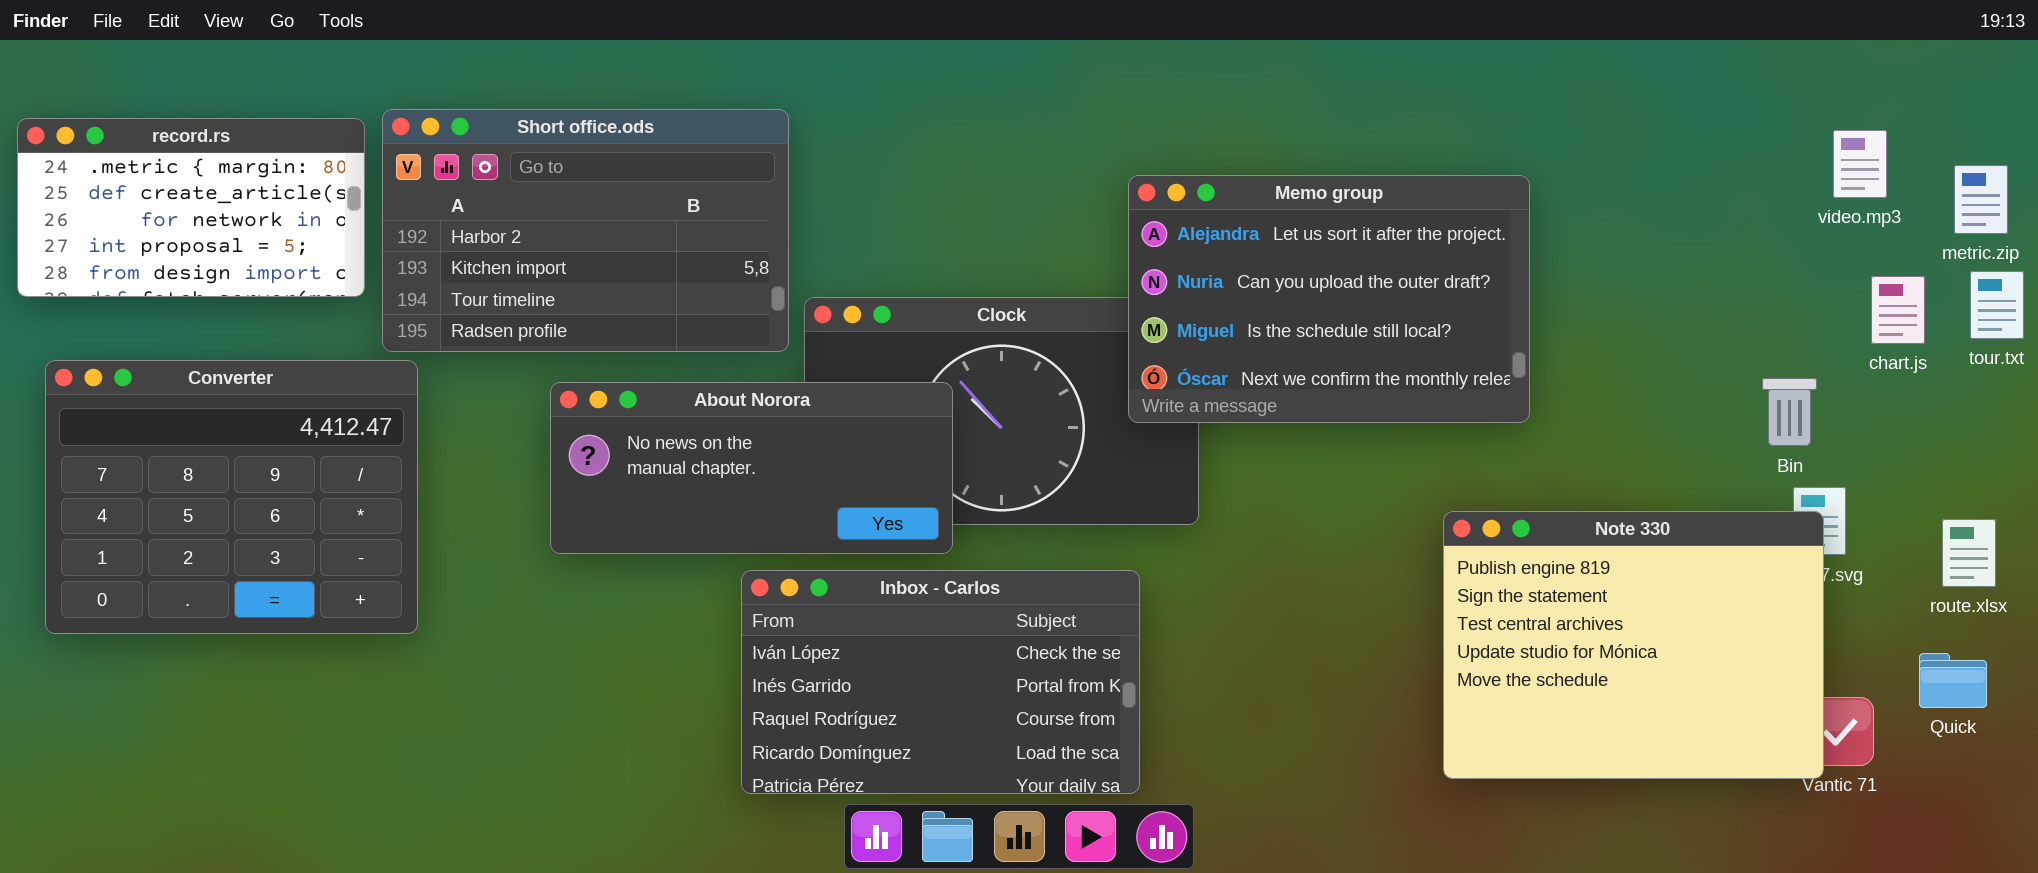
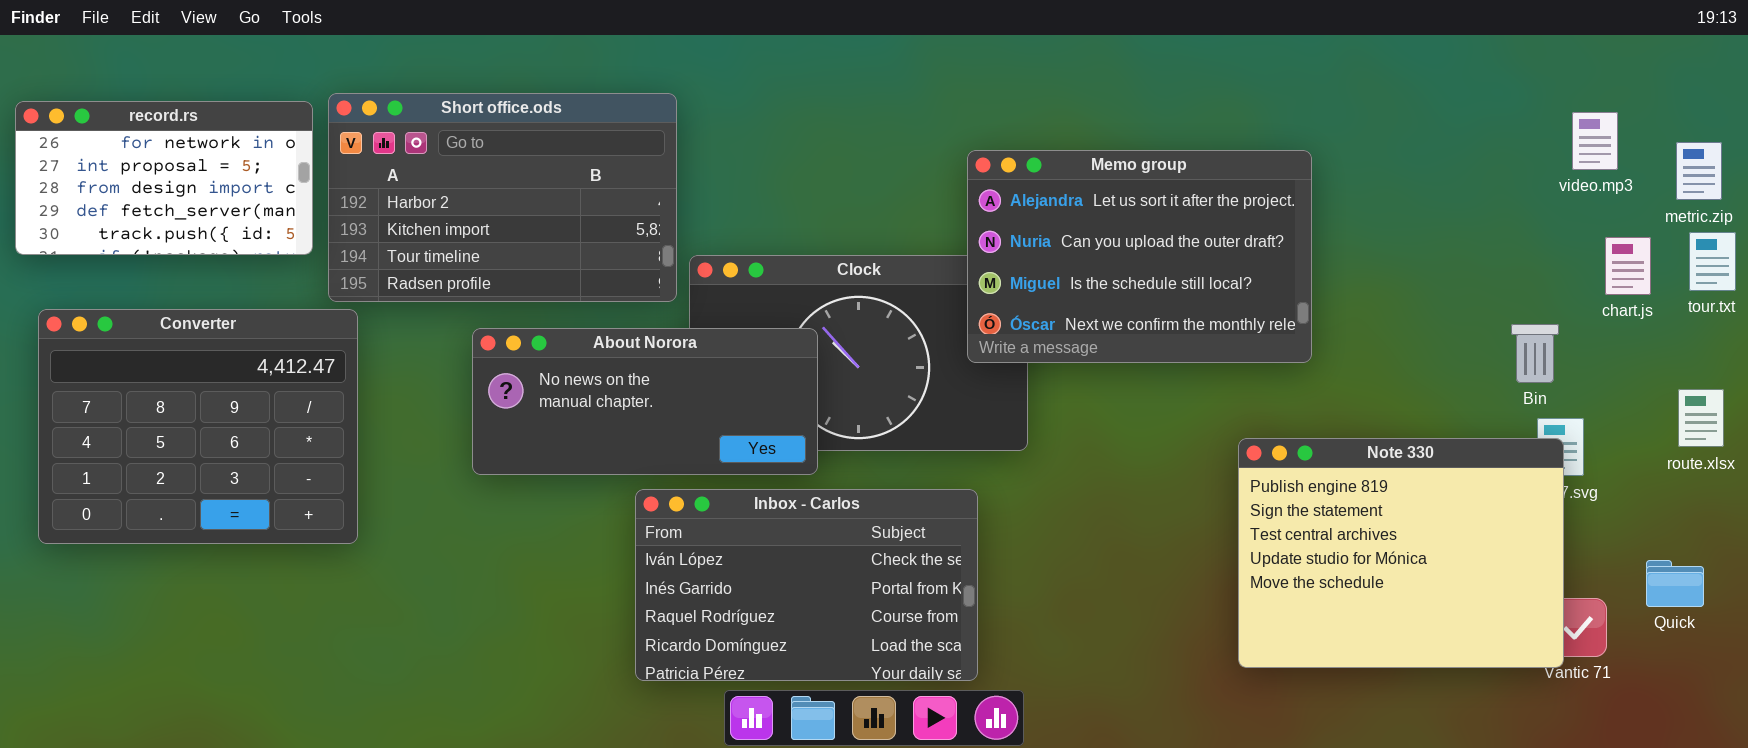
record.rs: [17,118,365,297] -> [15,101,313,255], scrolled down 2 rows
route.xlsx: [1942,519,1996,587] -> [1678,389,1724,447], moved

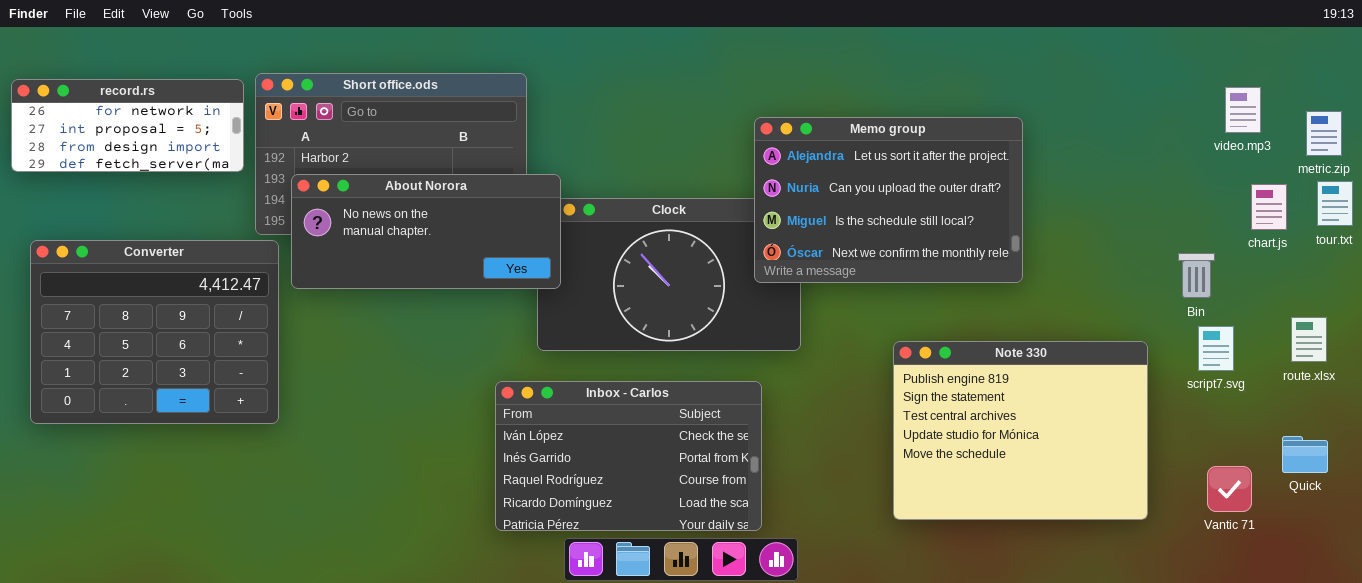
record.rs: [15,101,313,255] -> [11,79,244,172], resized
About Norora: [472,328,818,475] -> [291,174,561,289], moved
route.xlsx: [1678,389,1724,447] -> [1291,317,1327,362], moved
Note 330: [1238,438,1564,668] -> [893,341,1148,520], moved

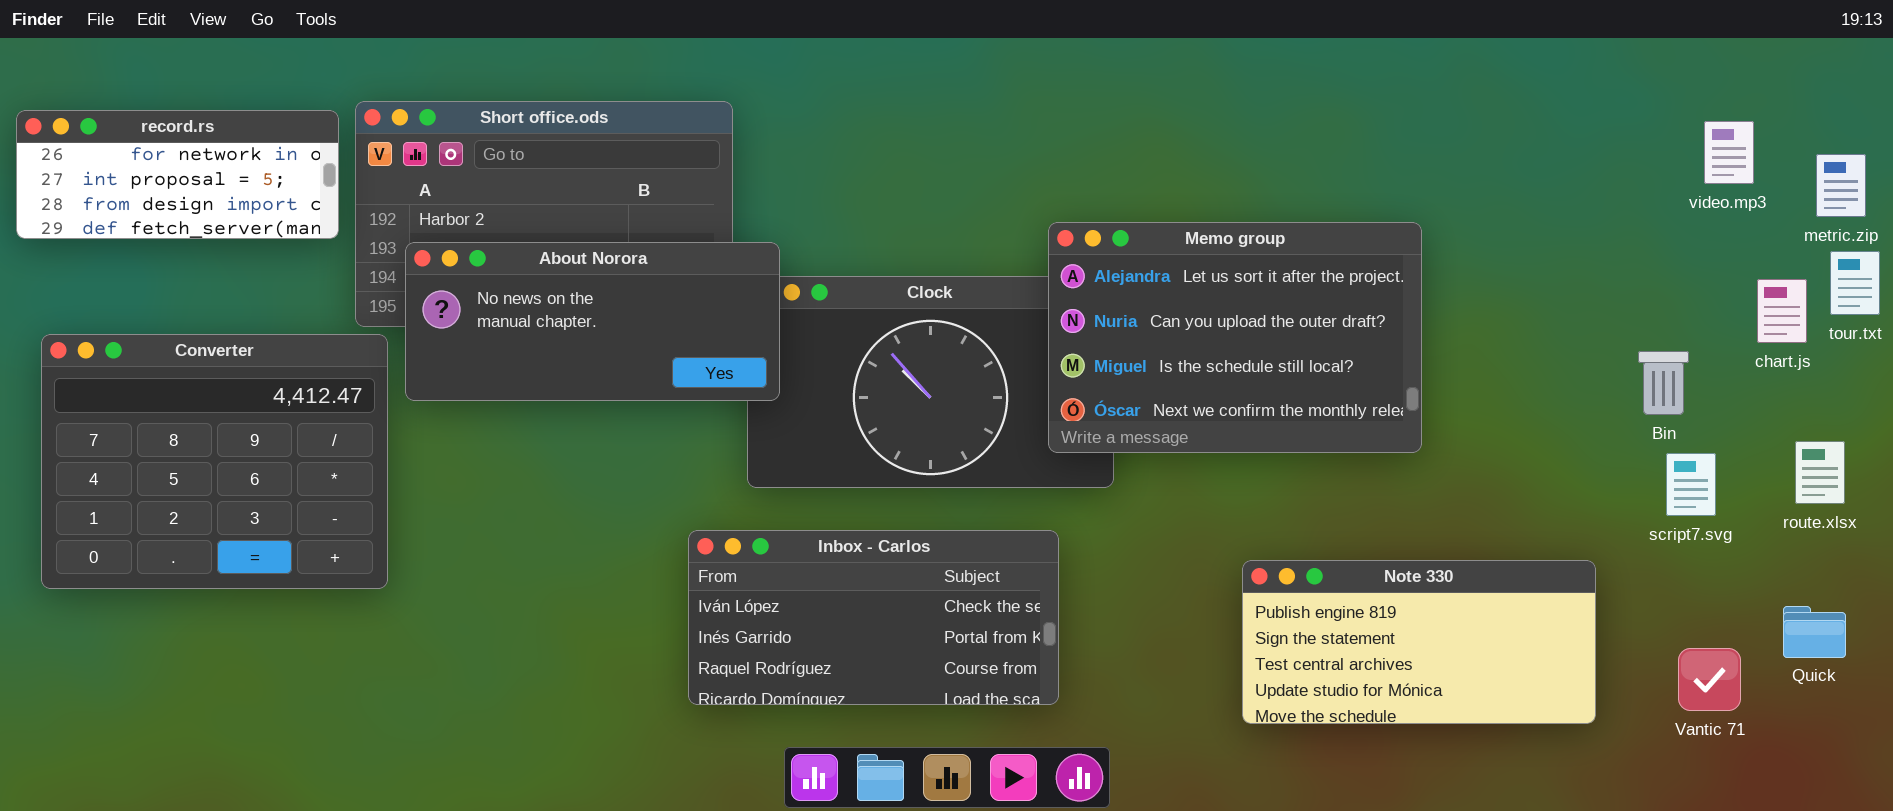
Memo group: [754,117,1023,283] -> [1048,222,1422,453], moved
chart.js: [1251,184,1287,230] -> [1757,279,1807,343], moved
Note 330: [893,341,1148,520] -> [1242,560,1596,724], resized
Inbox - Carlos: [495,381,762,531] -> [688,530,1059,705], resized

